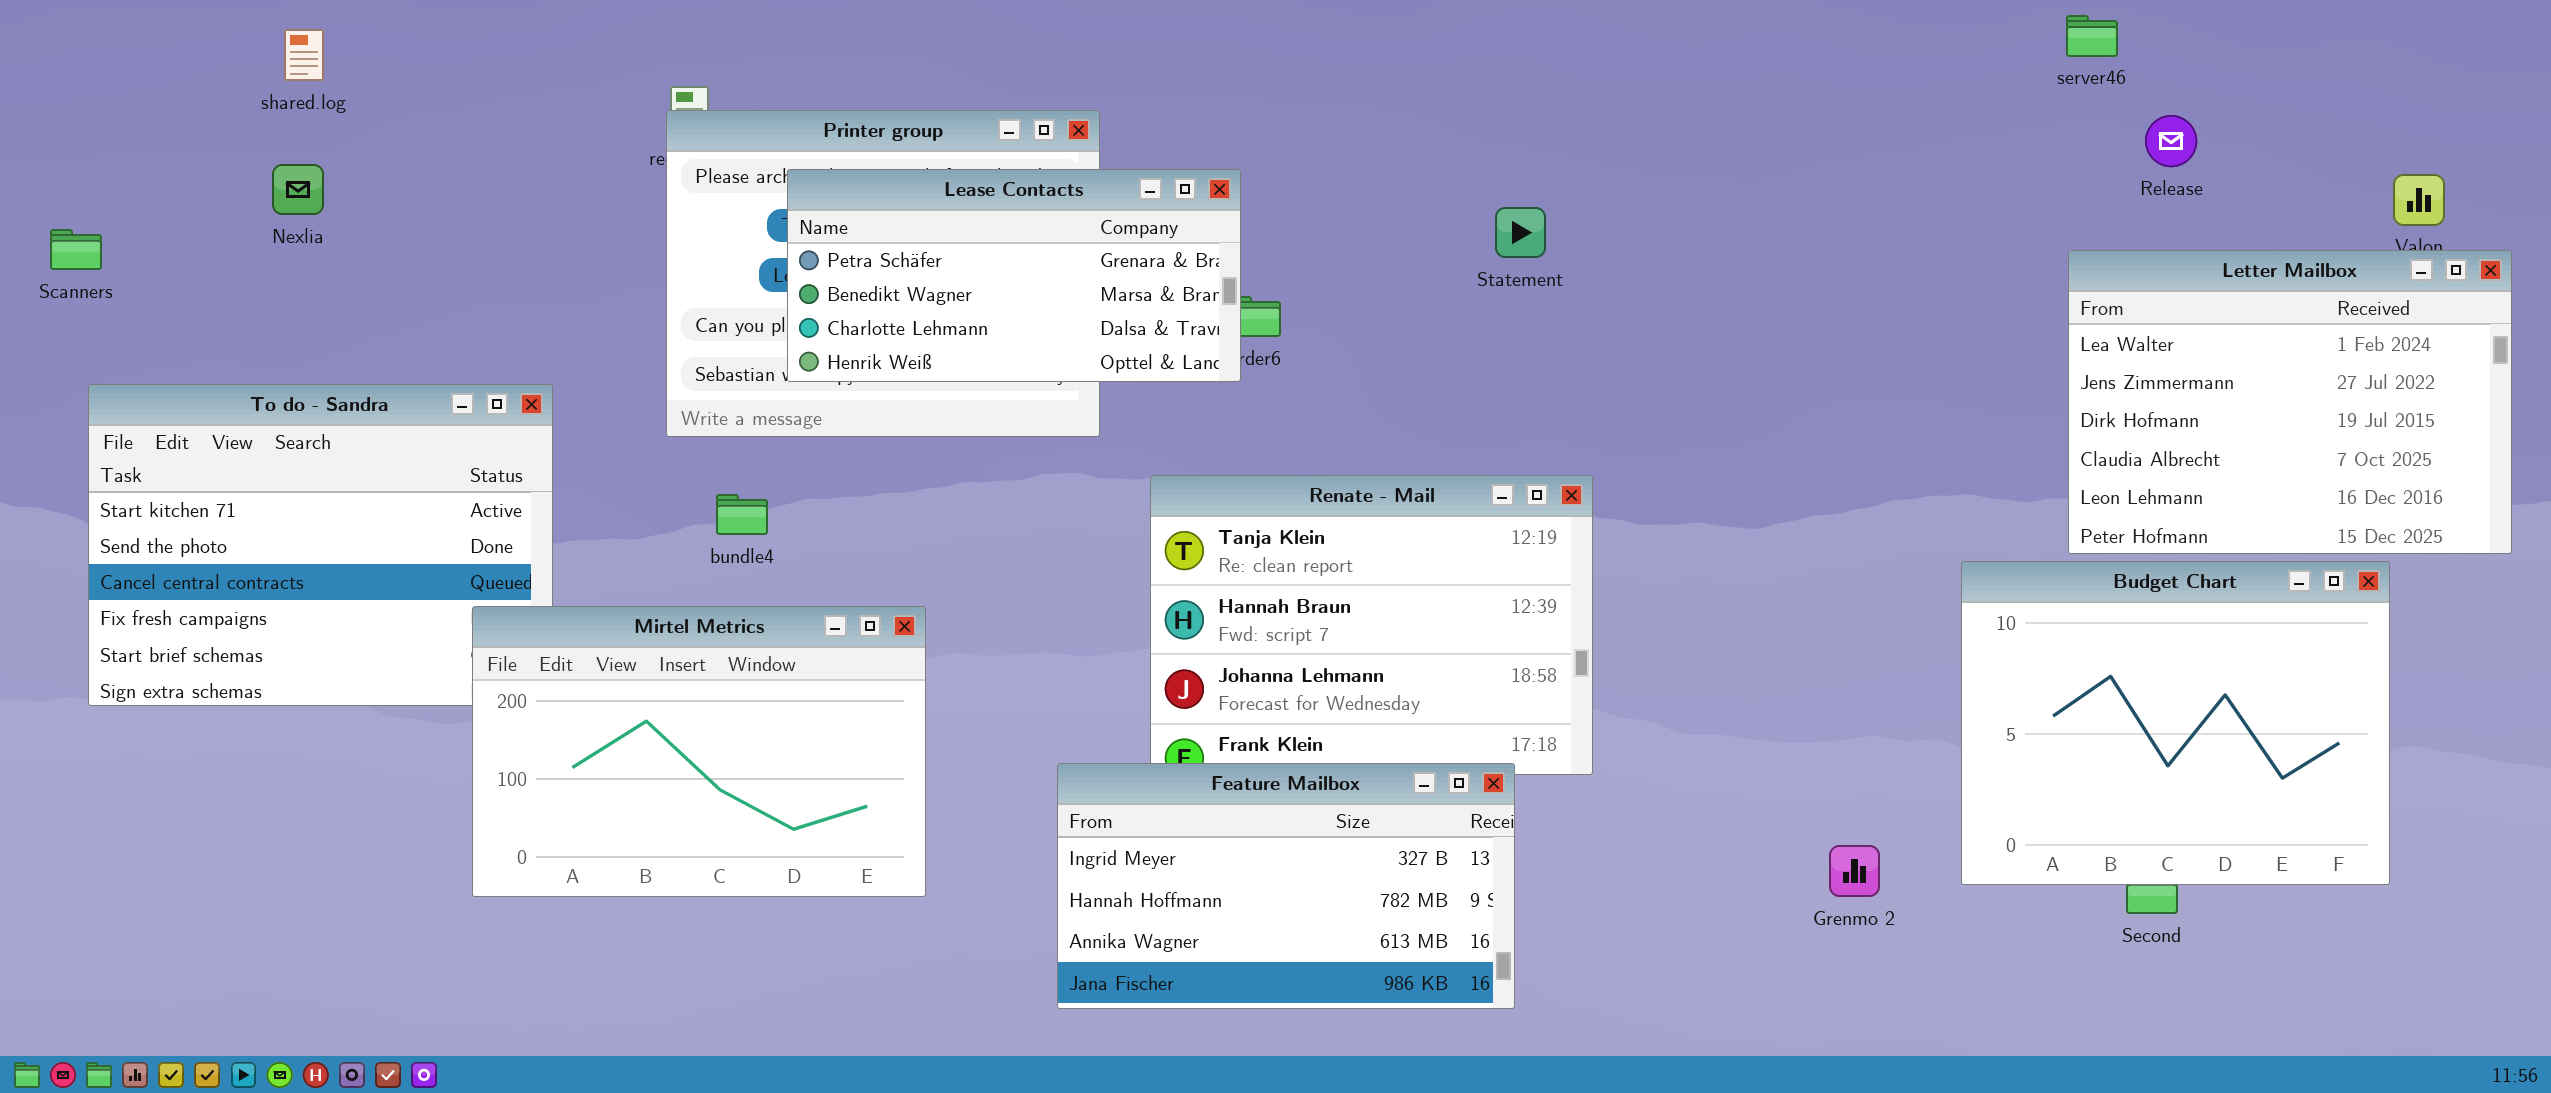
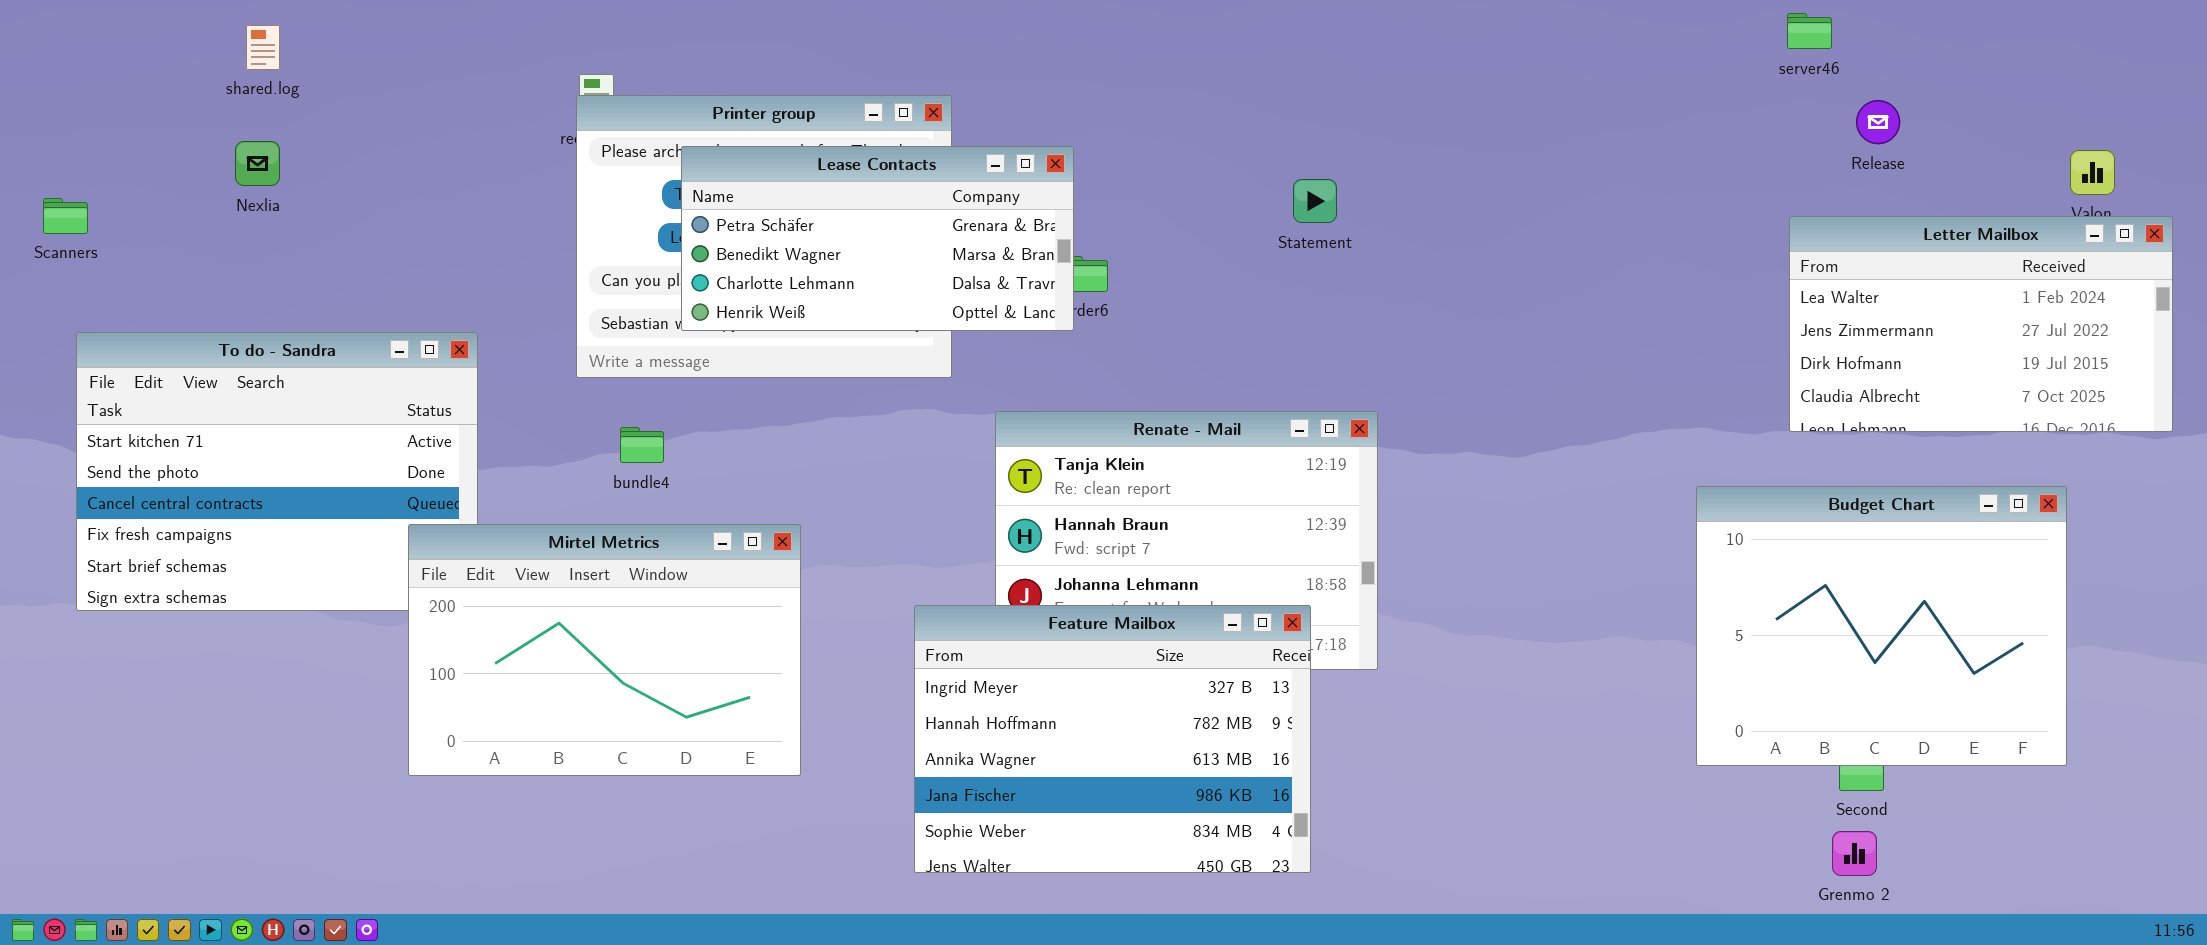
Letter Mailbox: [2068,250,2512,554] -> [1789,216,2173,432], resized
Feature Mailbox: [1057,763,1515,1009] -> [914,605,1311,873], resized
Grenmo 2: [1829,845,1880,897] -> [1832,831,1877,876], moved

